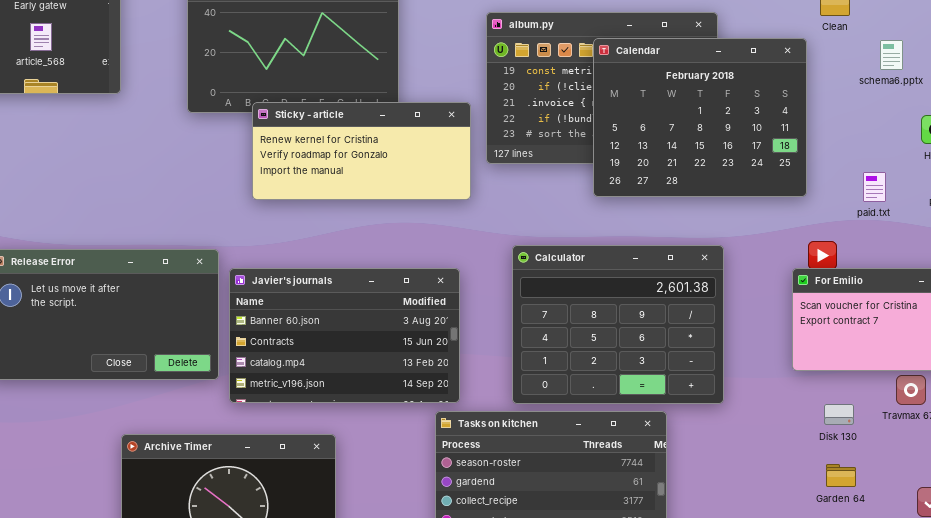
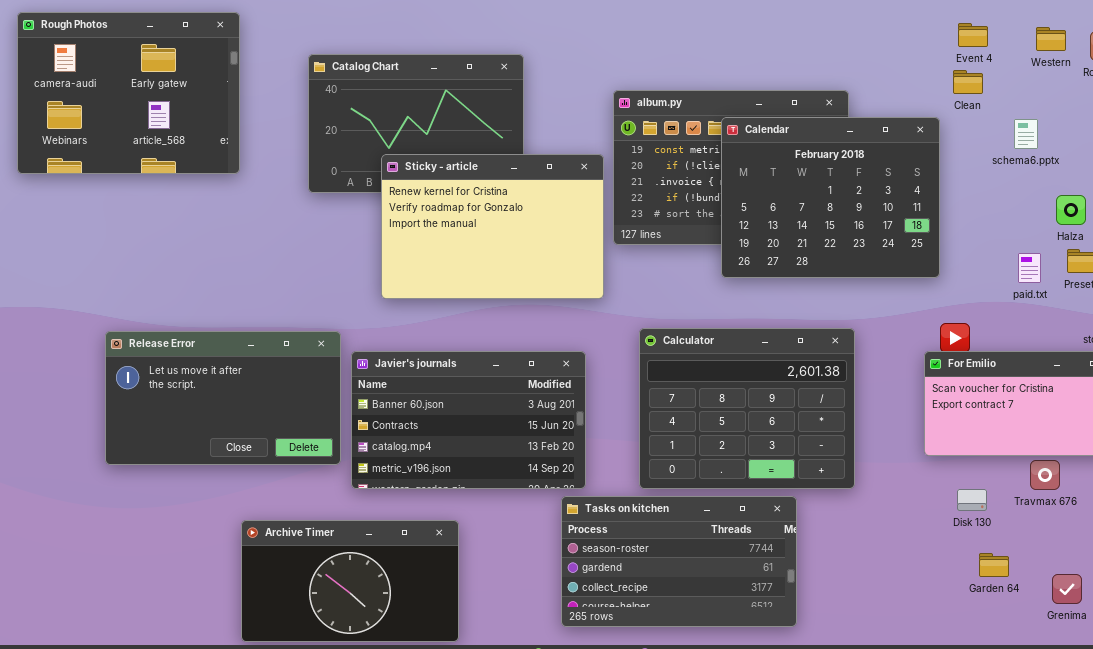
Sticky - article: [252,102,471,200] -> [381,154,604,299], moved, resized
paid.txt: [863,172,886,202] -> [1018,253,1041,283], moved
Garden 64: [826,464,856,487] -> [979,553,1009,577], moved

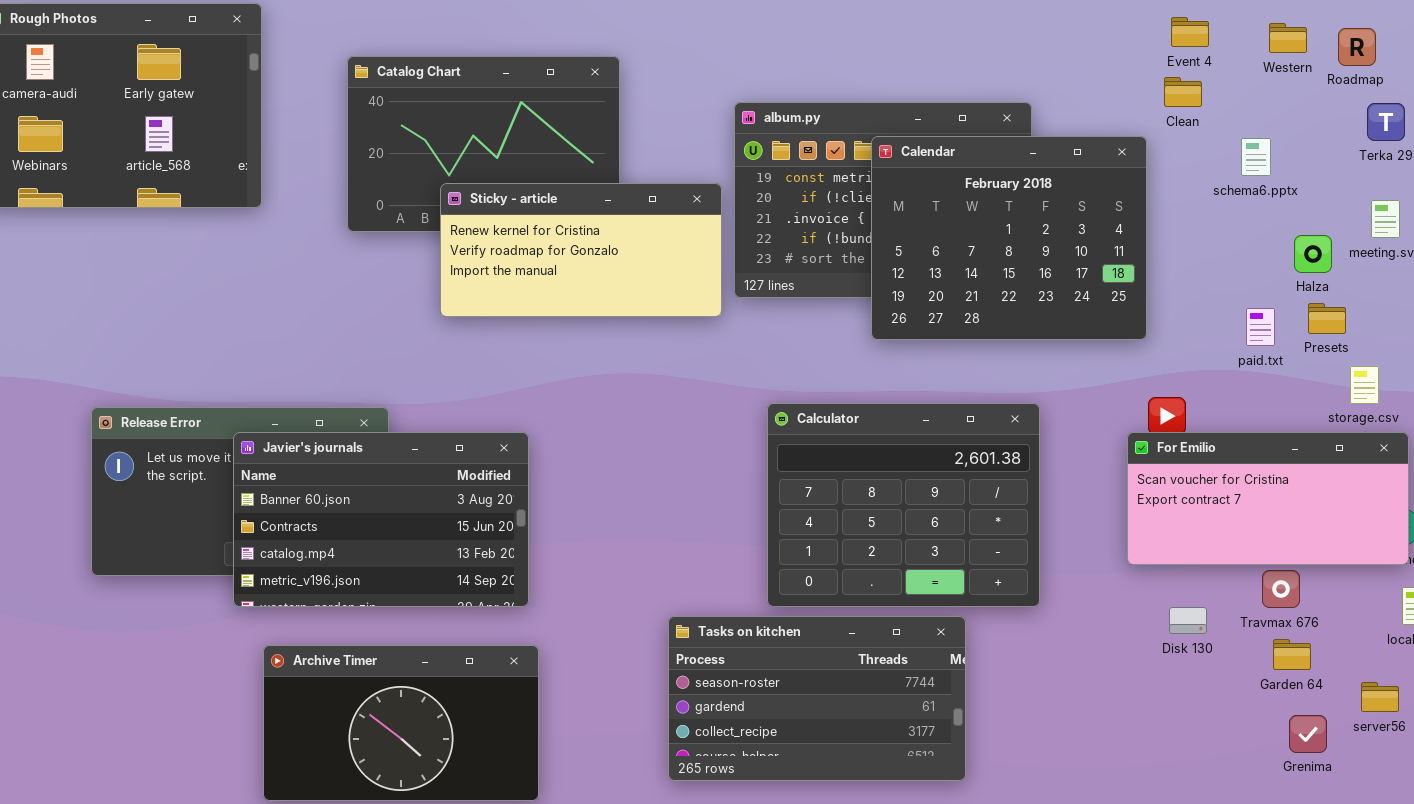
Sticky - article: [381,154,604,299] -> [440,183,722,317], resized
Javier's journals: [351,351,586,489] -> [233,432,529,607], moved
Garden 64: [979,553,1009,577] -> [1273,639,1311,670], moved

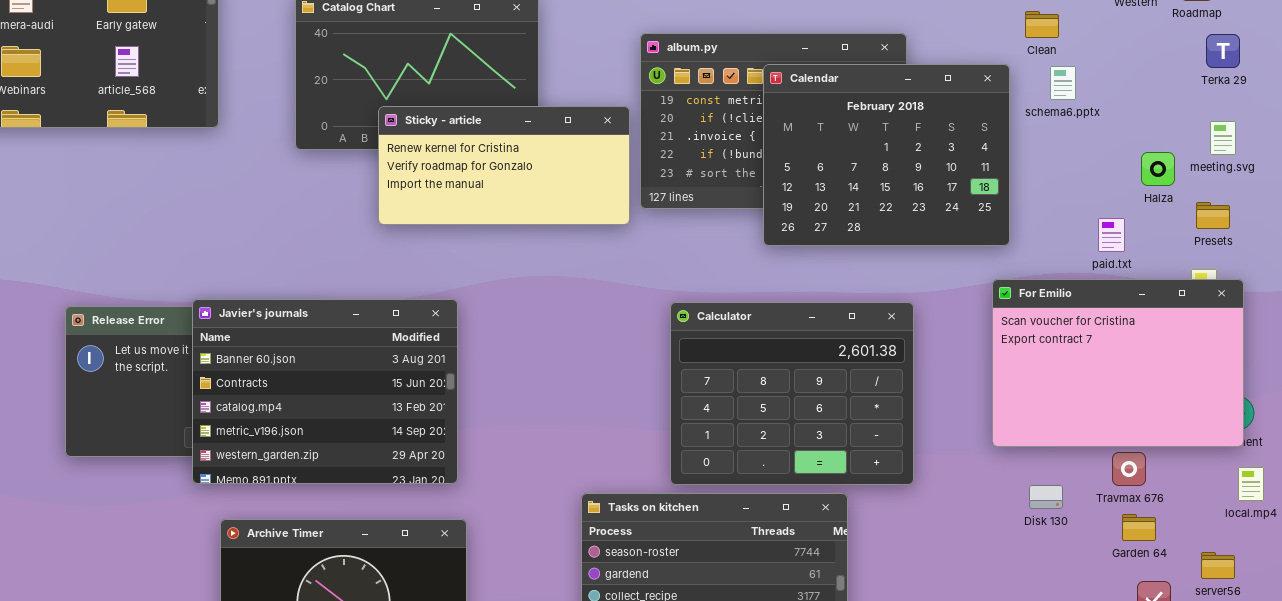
schema6.pptx: [1241,138,1271,176] -> [1050,66,1076,100], moved
Presets: [1308,303,1346,334] -> [1196,202,1230,229], moved
Javier's journals: [233,432,529,607] -> [192,299,458,484], resized
For Emilio: [1127,432,1409,565] -> [992,279,1244,447], resized

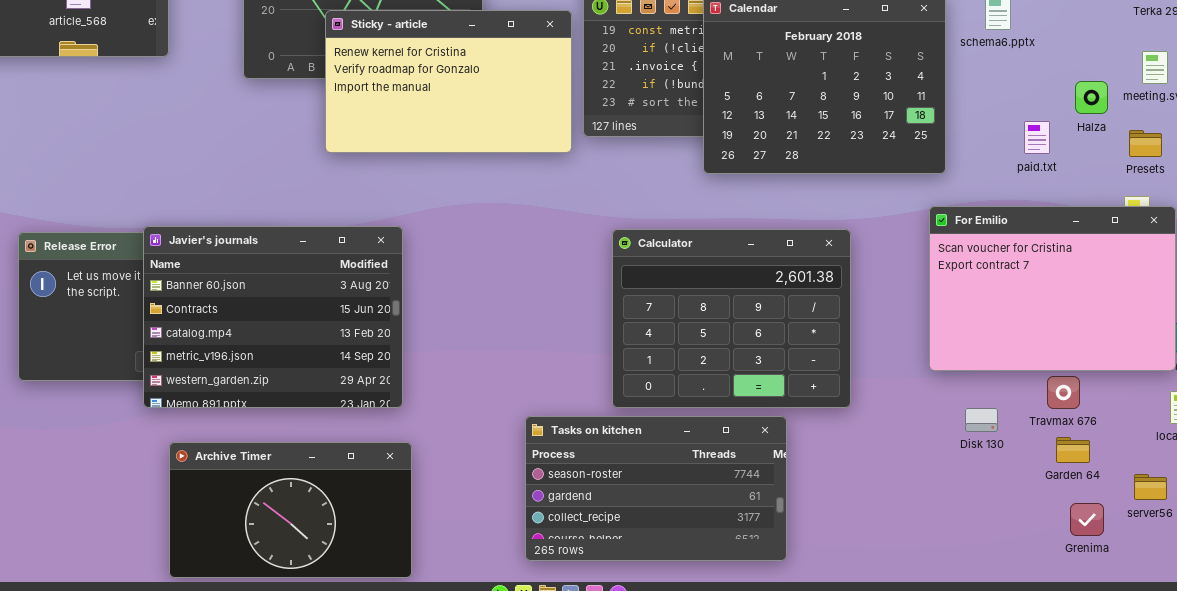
Sticky - article: [378,106,630,225] -> [325,10,572,153], resized
paid.txt: [1098,218,1125,252] -> [1024,121,1050,154], moved

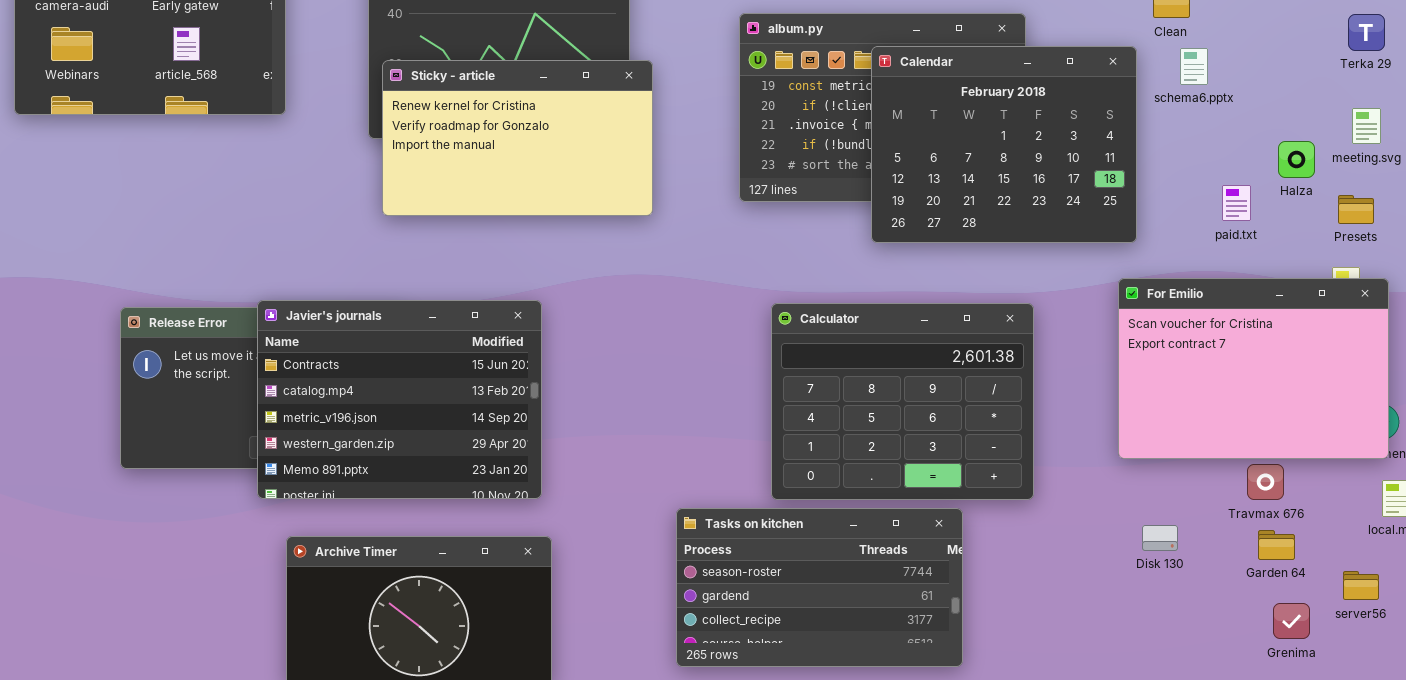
Sticky - article: [325,10,572,153] -> [382,60,653,216], moved
Javier's journals: [143,226,403,408] -> [257,300,542,499], scrolled down 1 row
Disk 130: [965,408,998,432] -> [1142,525,1178,551], moved

